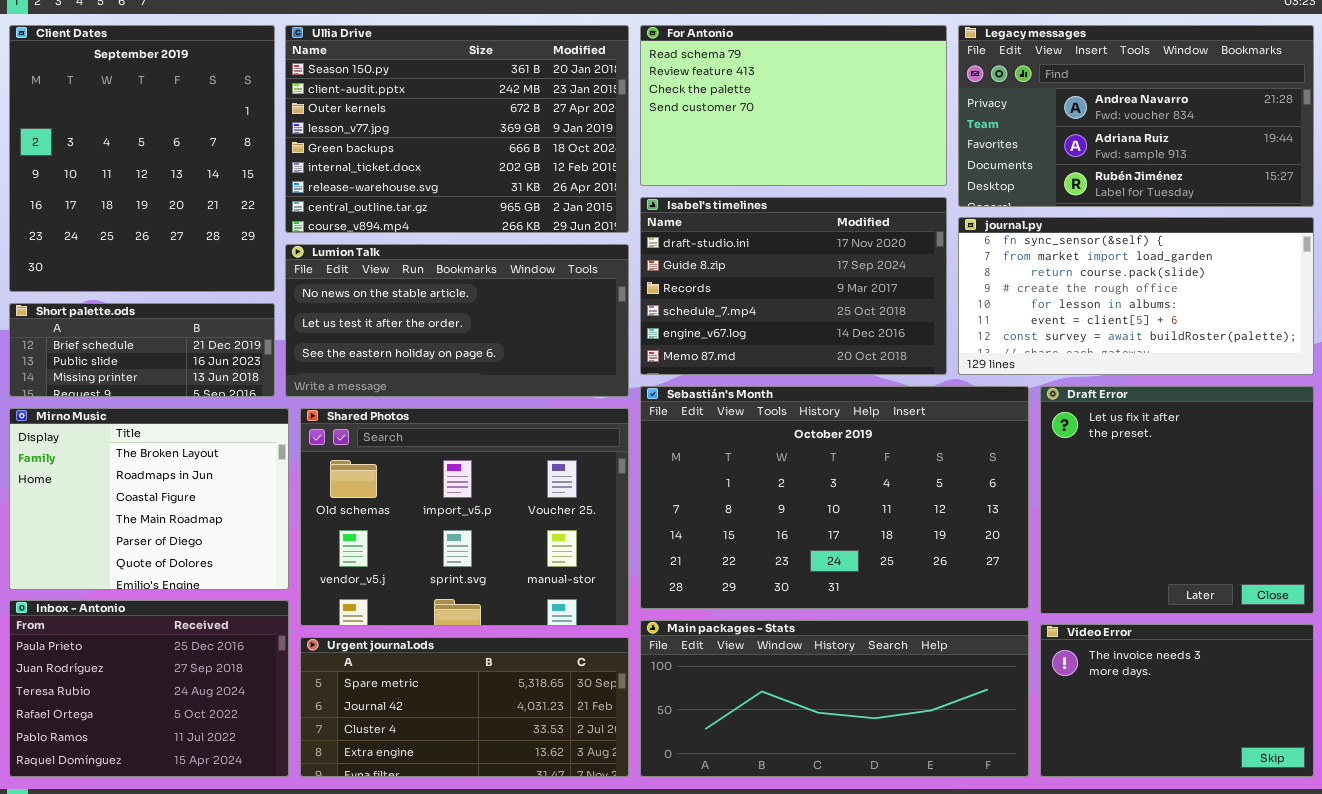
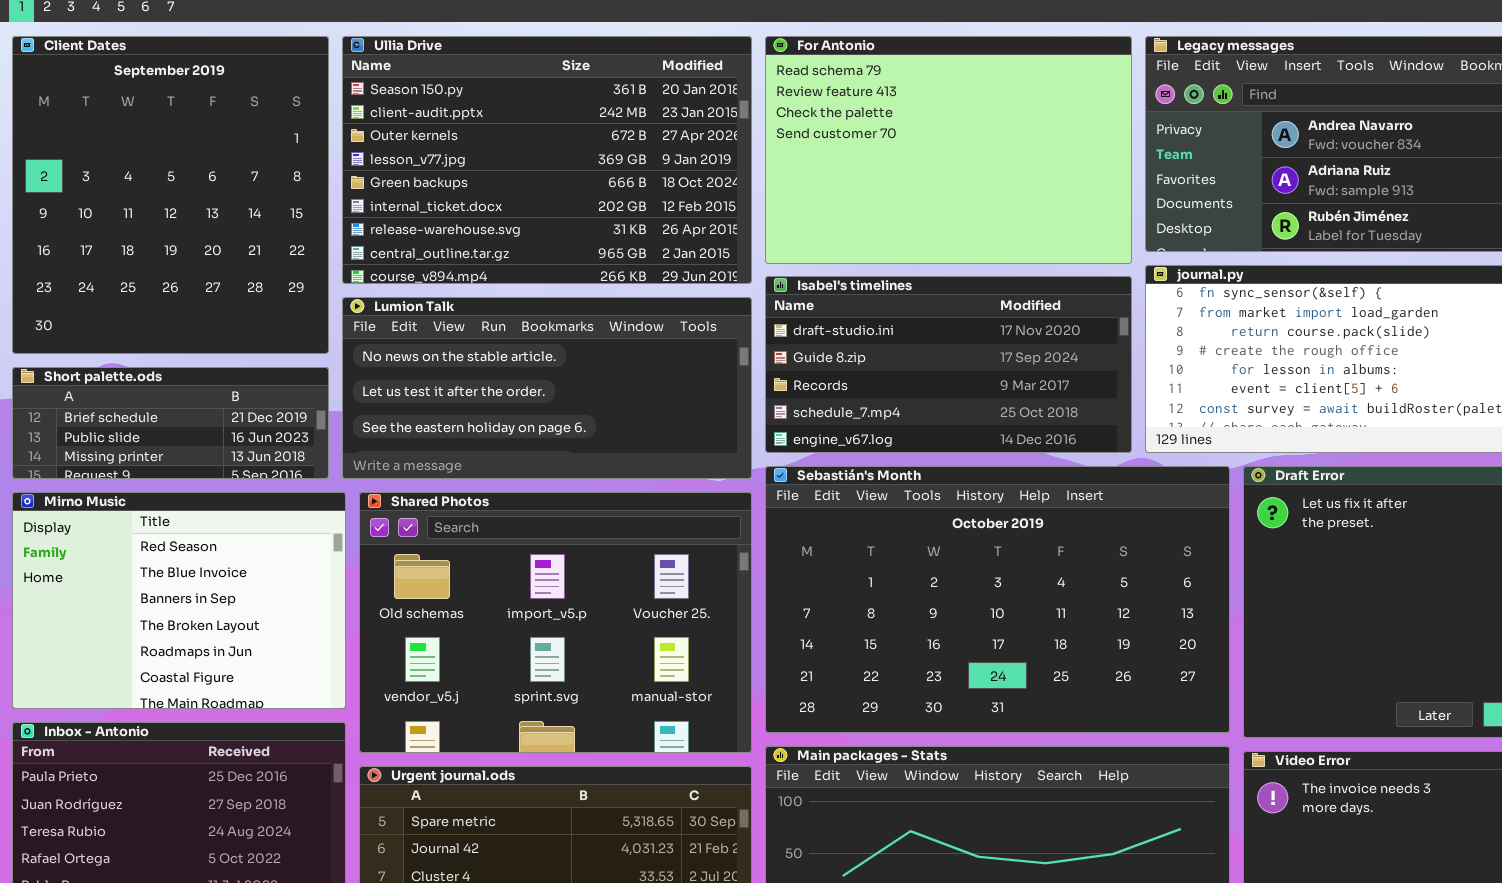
For Antonio: [640,25,947,186] -> [765,36,1132,264], resized
Isabel's timelines: [640,197,947,375] -> [765,276,1132,453], resized
Mirno Music: [9,408,289,590] -> [12,492,346,709], scrolled up 3 rows

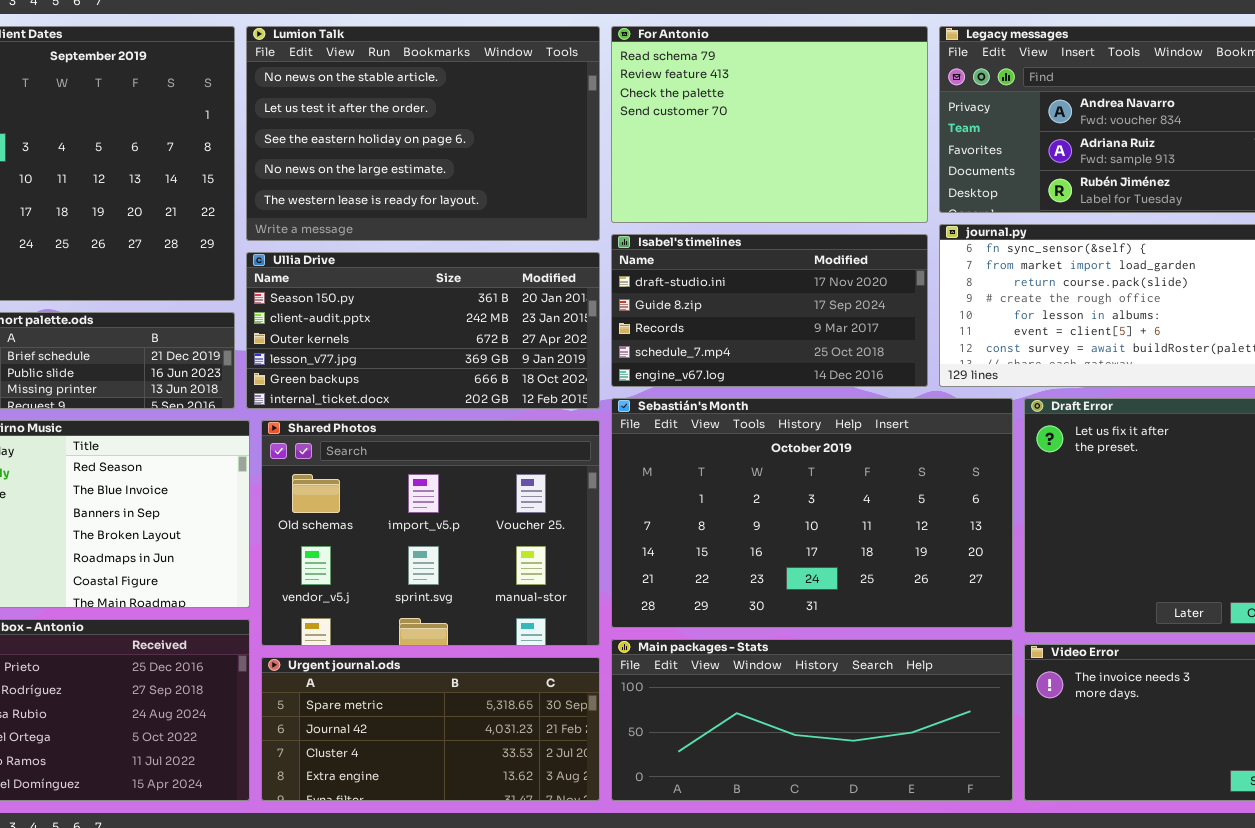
Ullia Drive: [342,36,752,284] -> [246,252,600,409], moved, resized
Lumion Talk: [342,297,752,479] -> [246,26,600,241], moved, resized

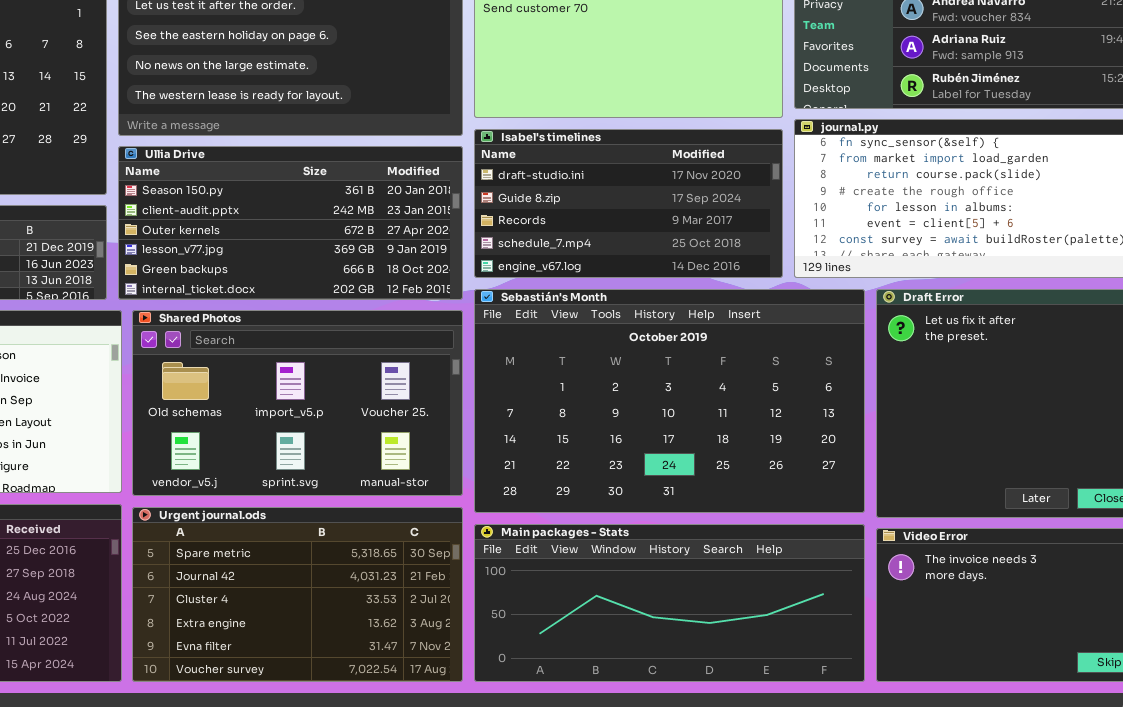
Shared Photos: [261,420,600,646] -> [132,310,463,496], resized
Urgent journal.ods: [261,657,600,801] -> [132,507,463,682], resized

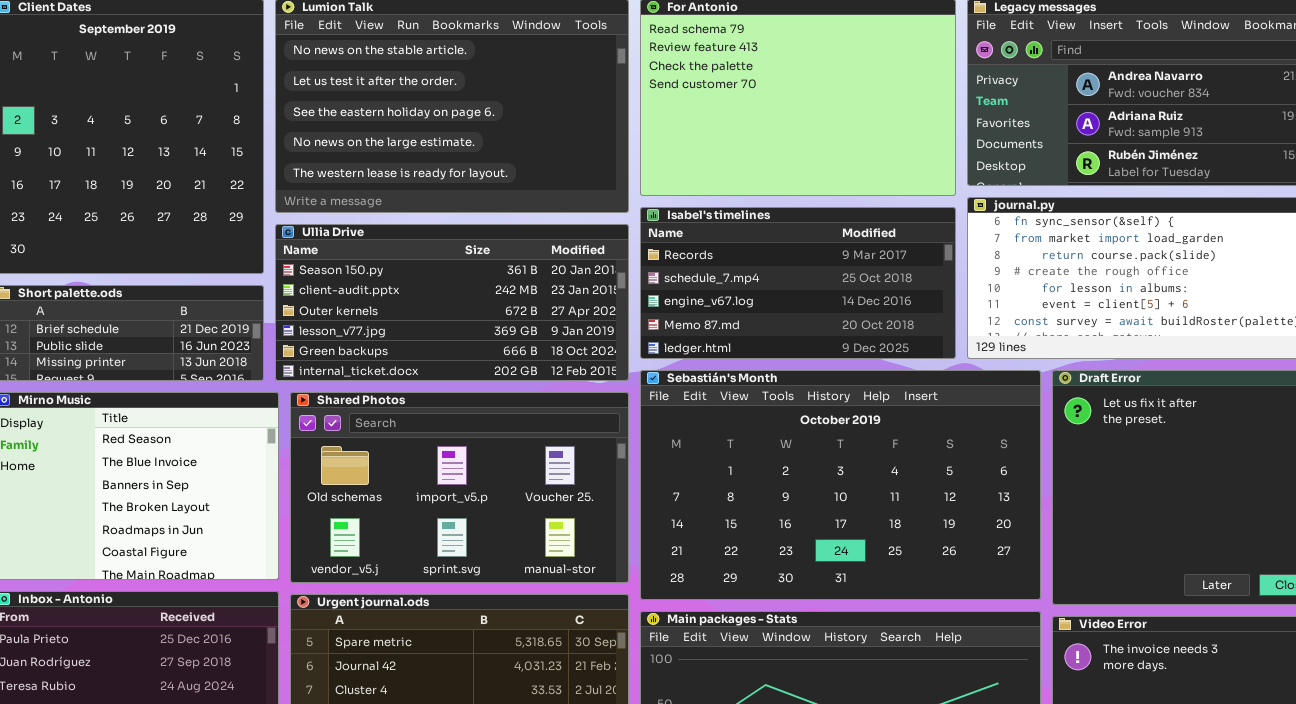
Isabel's timelines: [474,129,783,278] -> [640,207,956,359], scrolled down 2 rows

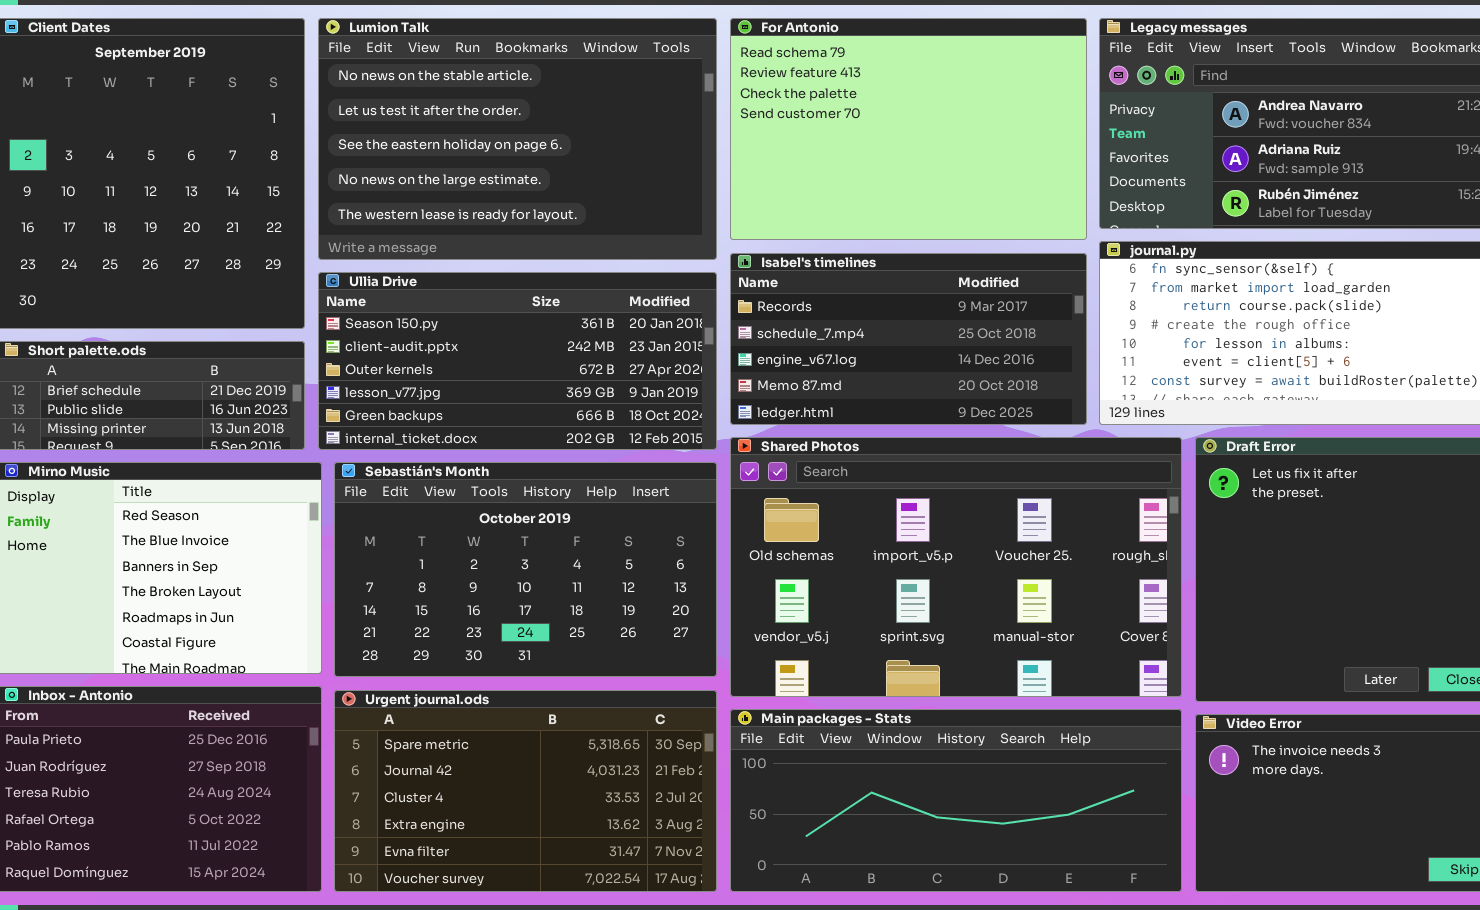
Sebastián's Month: [640,370,1041,600] -> [334,462,717,677], moved, resized
Shared Photos: [290,392,629,583] -> [730,437,1182,697], moved, resized

